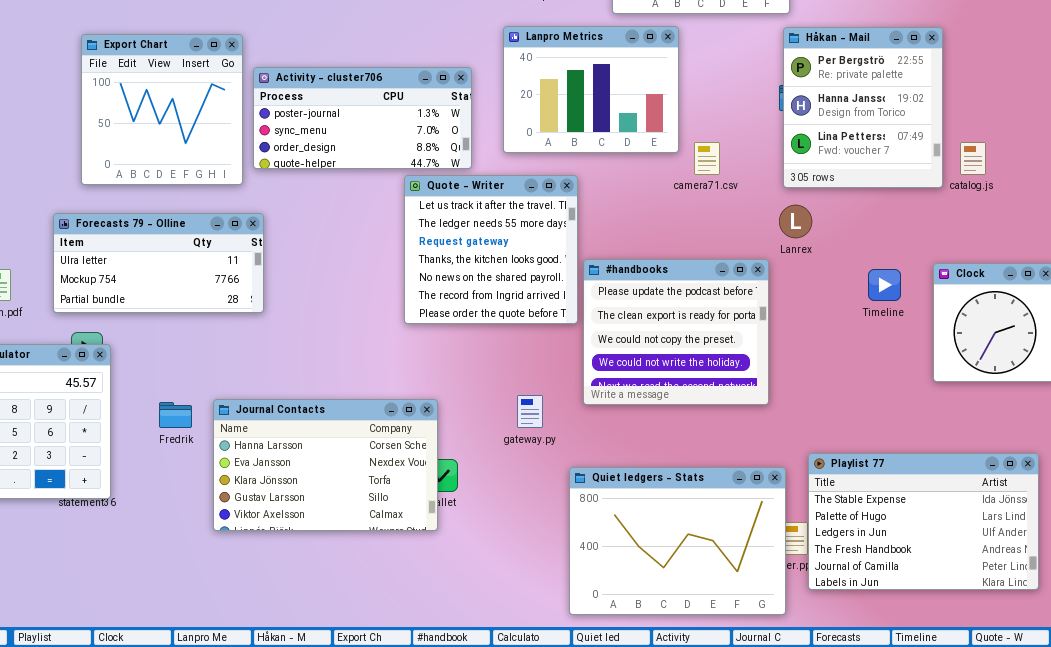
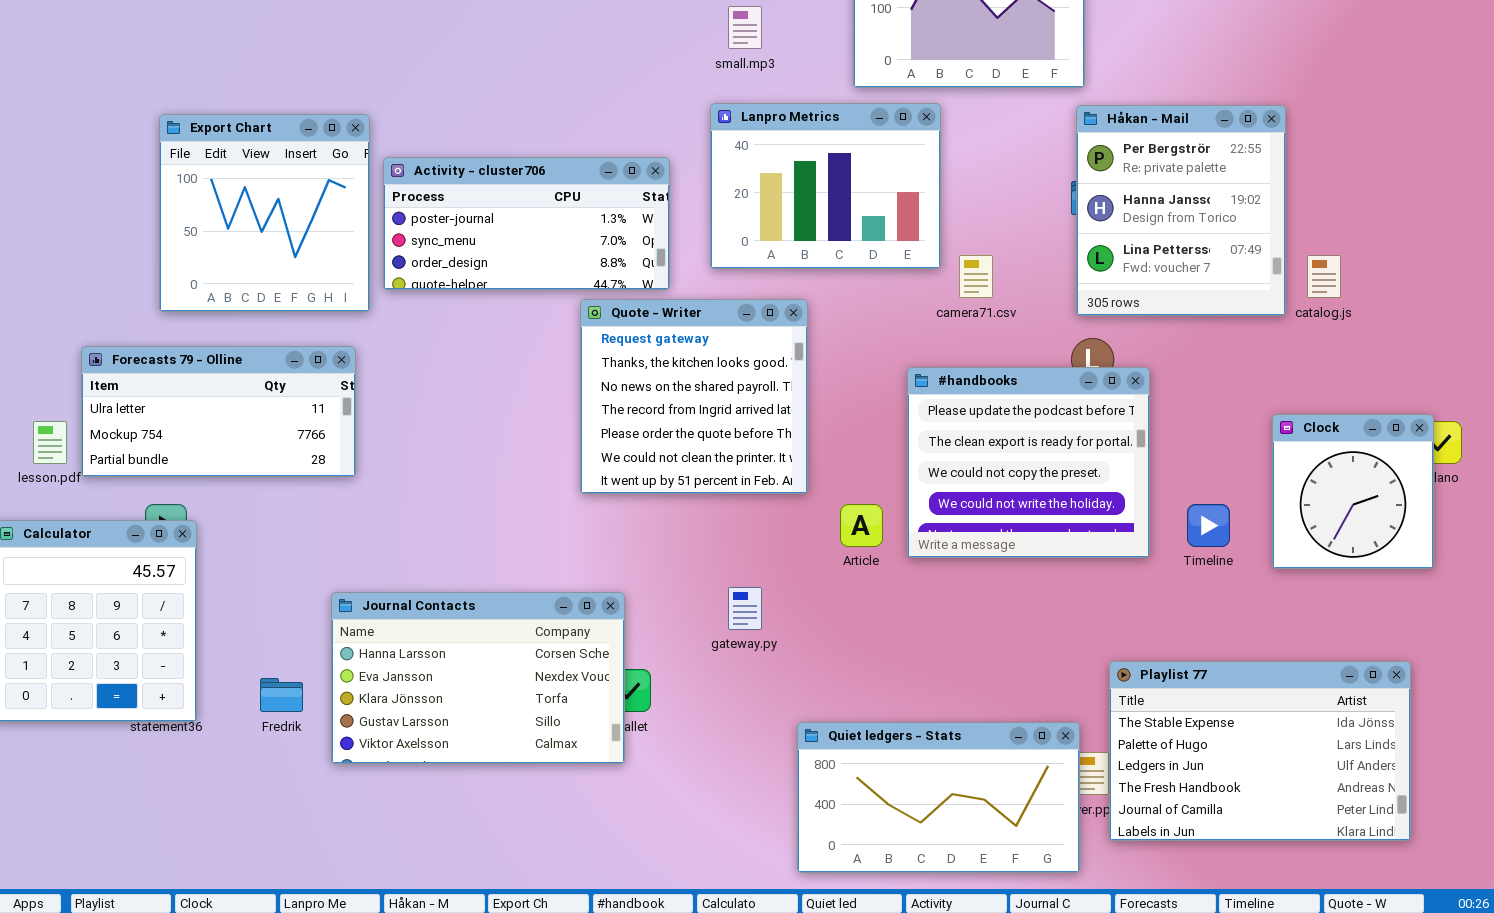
Quote - Writer: [404,175,578,324] -> [580,299,808,494], scrolled down 2 rows
Forecasts 79 - Olline: [53,213,264,313] -> [81,346,356,477], moved
#handbooks: [583,259,769,405] -> [907,367,1150,558], moved
Timeline: [868,269,901,301] -> [1187,504,1230,547], moved
Fredrik: [159,402,192,428] -> [260,678,303,712], moved
Quiet ledgers - Stats: [569,467,786,615] -> [797,722,1080,873], resized

